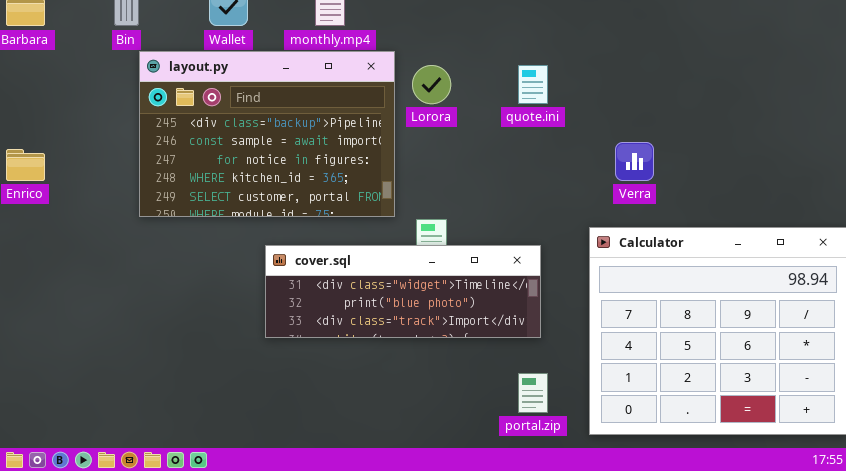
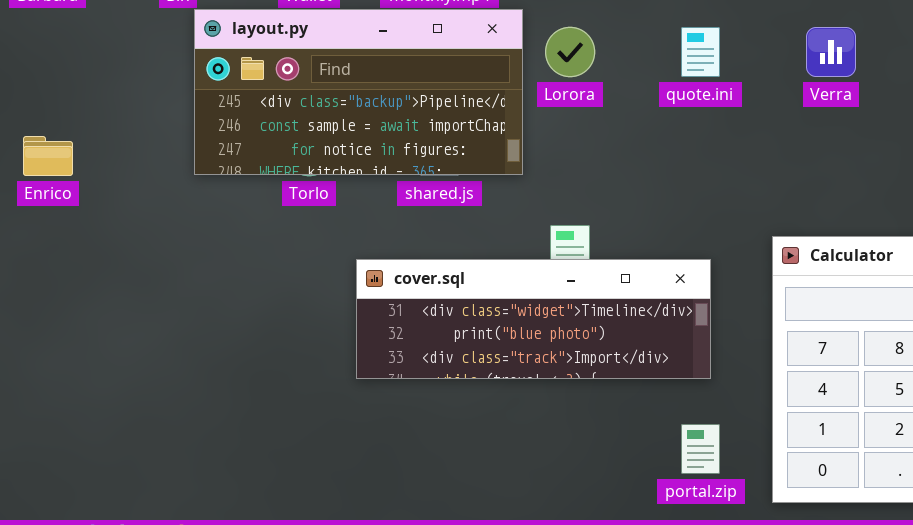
layout.py: [139,51,395,217] -> [194,9,523,175], resized
Verra: [615,142,654,181] -> [806,27,856,77], moved

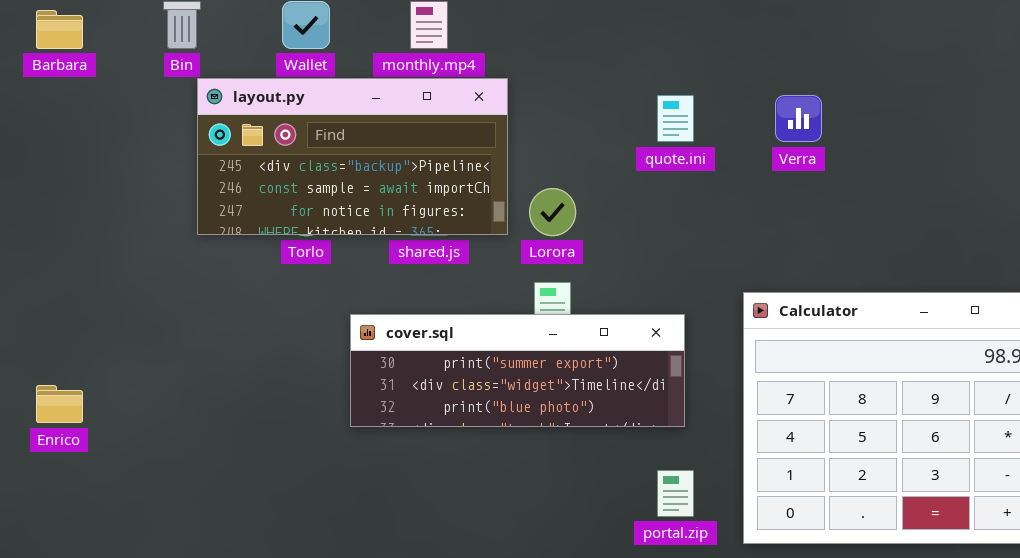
Lorora: [545,27,595,77] -> [529,188,576,236], moved
Enrico: [23,136,73,176] -> [36,385,83,423], moved
cover.sql: [356,259,711,379] -> [350,314,685,427], scrolled up 1 row

